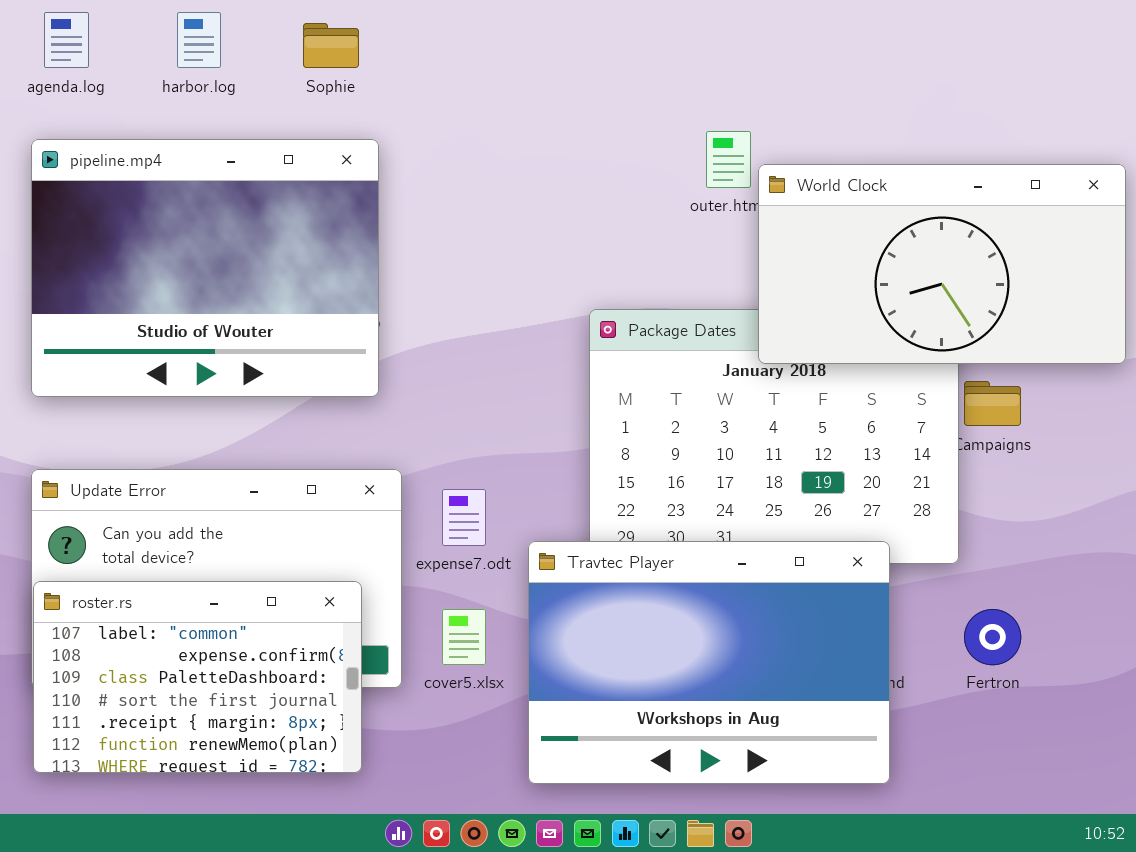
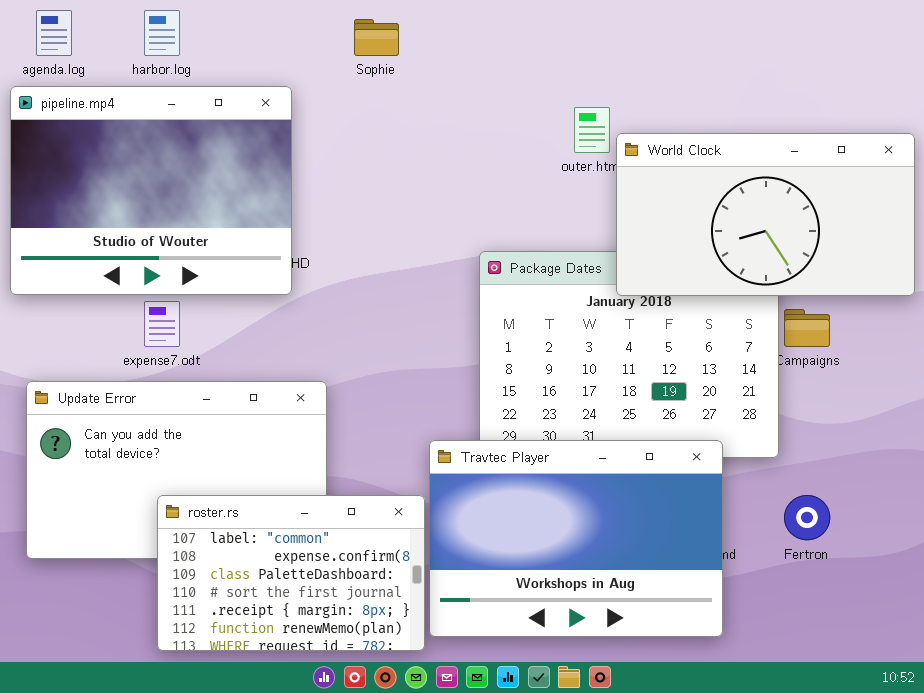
Sophie: [303,23,359,68] -> [354,19,399,56], moved
pipeline.mp4: [31,139,379,397] -> [10,86,292,295], moved
expense7.odt: [442,489,486,546] -> [144,301,180,347], moved
roster.rs: [33,581,362,773] -> [157,495,425,651], moved

